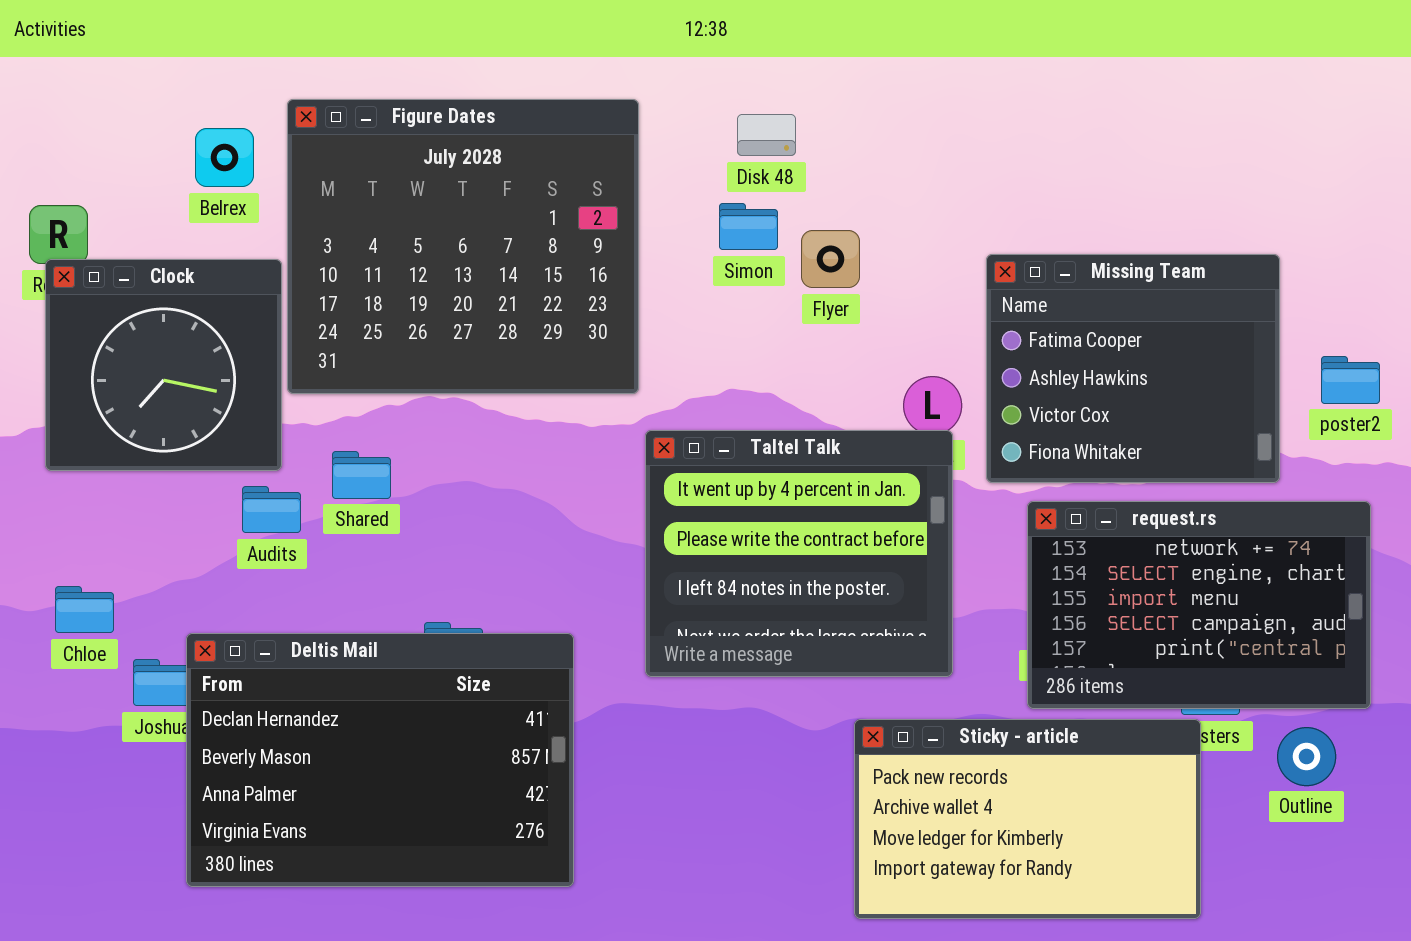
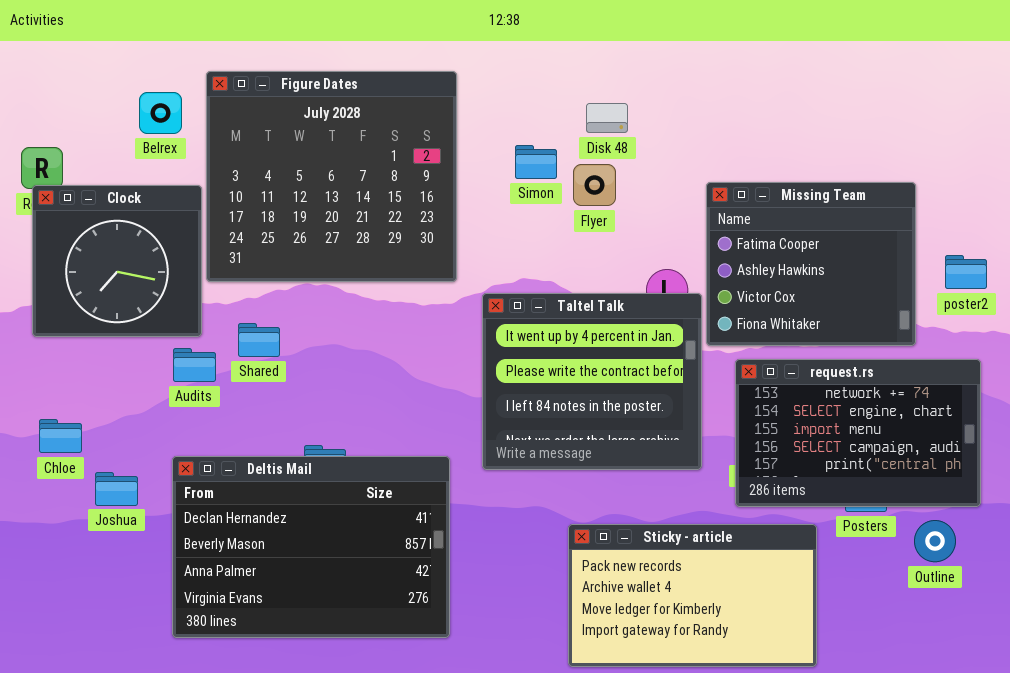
Disk 48: [737,114,796,156] -> [586,103,628,133], moved
Taltel Talk: [645,430,953,677] -> [482,293,702,470], moved
Deltis Mail: [186,633,574,887] -> [172,456,450,638], moved
Sticky - article: [854,719,1201,919] -> [568,524,817,667], moved

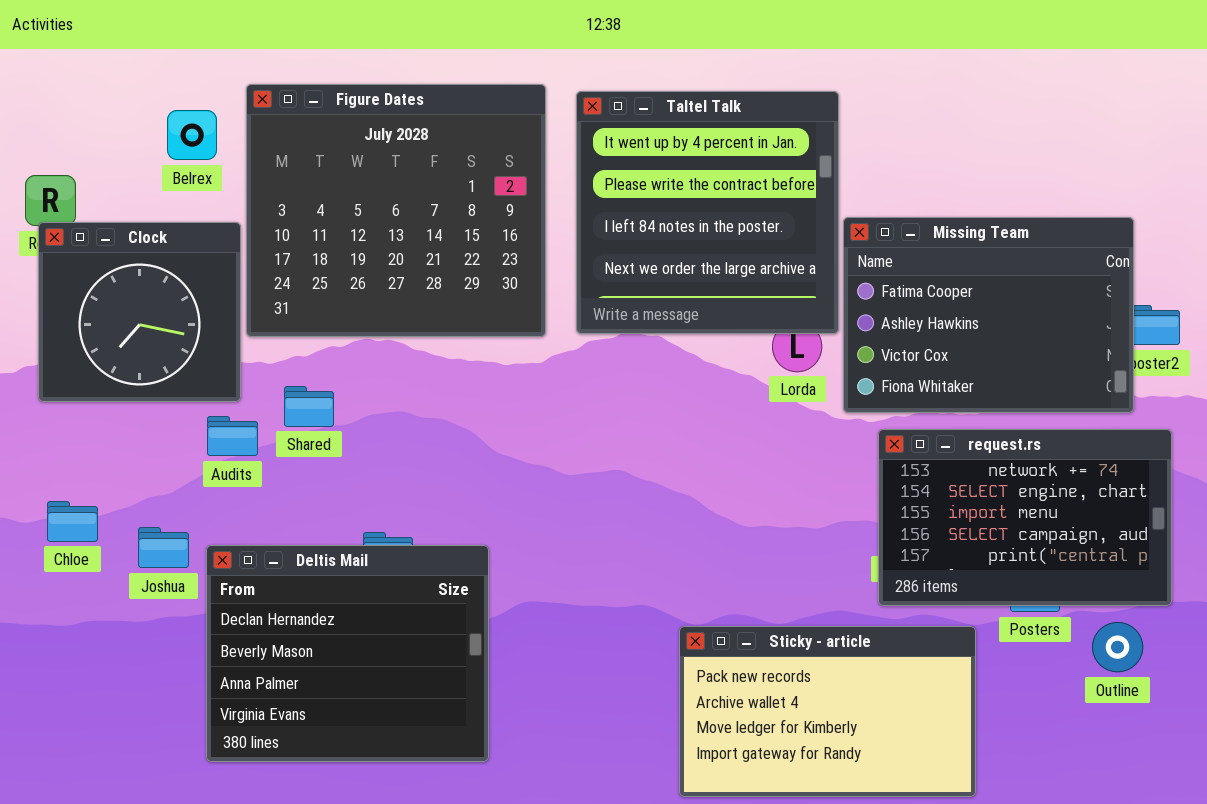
Missing Team: [706,182,916,346] -> [843,217,1134,413], resized
Taltel Talk: [482,293,702,470] -> [576,91,839,334], moved, resized
Deltis Mail: [172,456,450,638] -> [206,545,489,762], resized
Joshua: [95,472,138,506] -> [138,527,189,568], moved

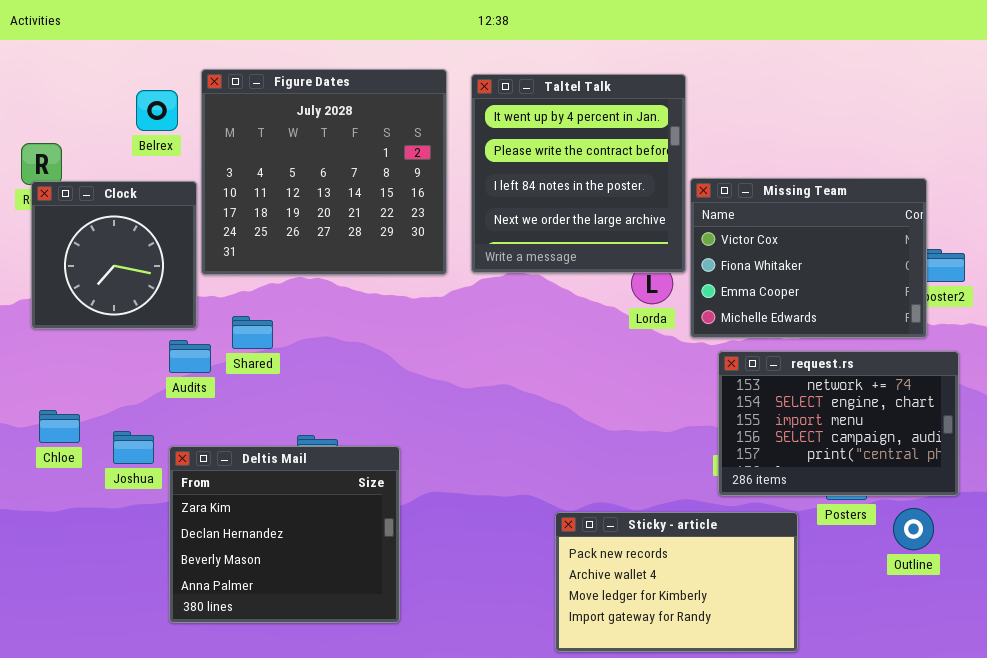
Missing Team: [843,217,1134,413] -> [690,178,927,338], scrolled down 2 rows
Deltis Mail: [206,545,489,762] -> [169,446,400,623], scrolled up 1 row

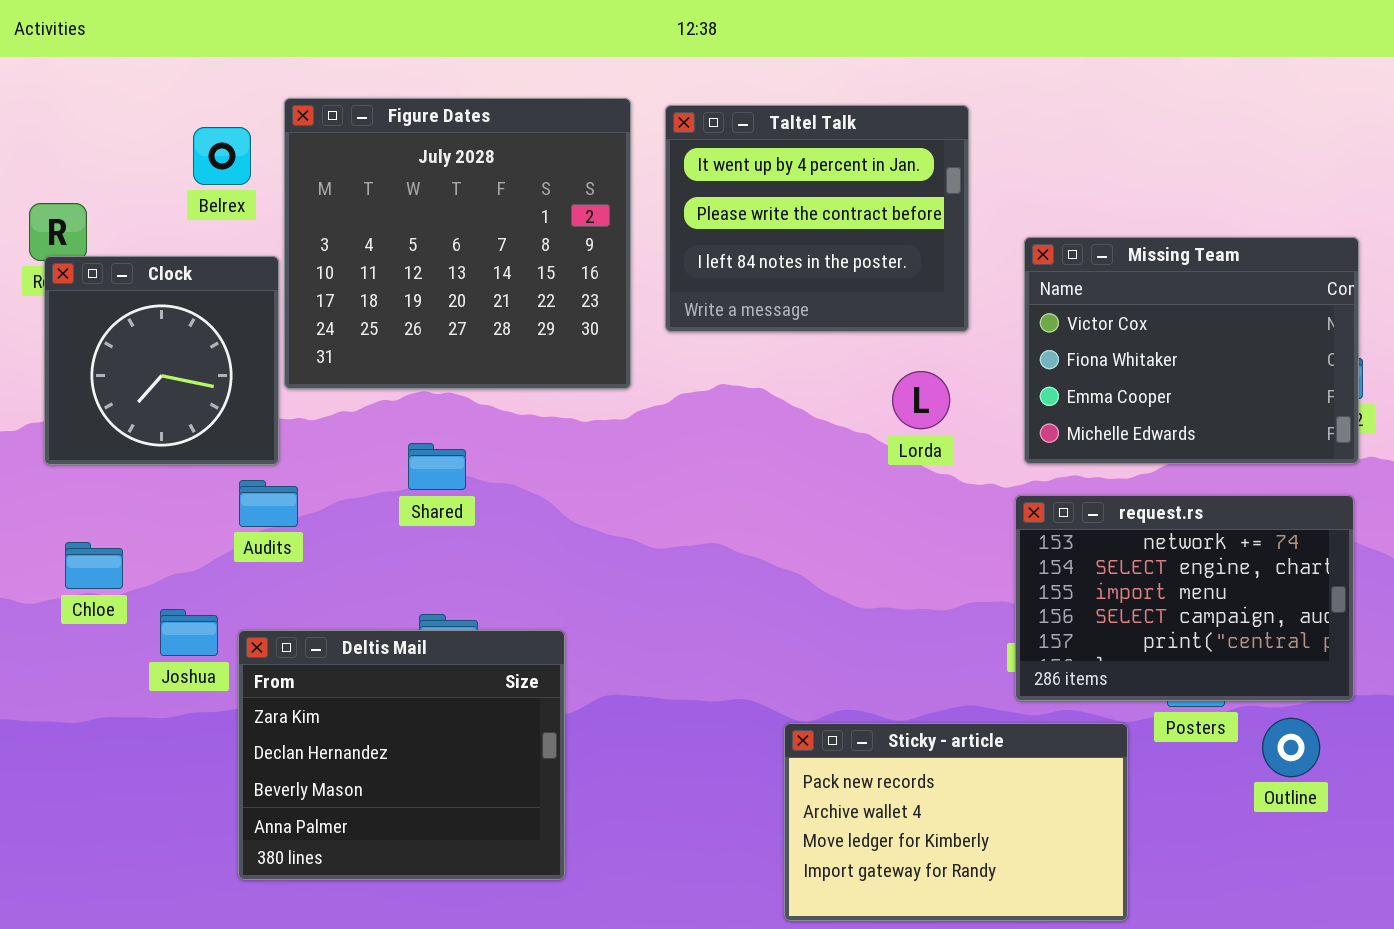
Taltel Talk: [471,74,686,273] -> [665,105,969,332], resized
Missing Team: [690,178,927,338] -> [1024,237,1359,464], moved
Shared: [232,316,273,349] -> [408,443,466,490], moved
Chloe: [39,410,80,443] -> [65,542,123,589], moved

